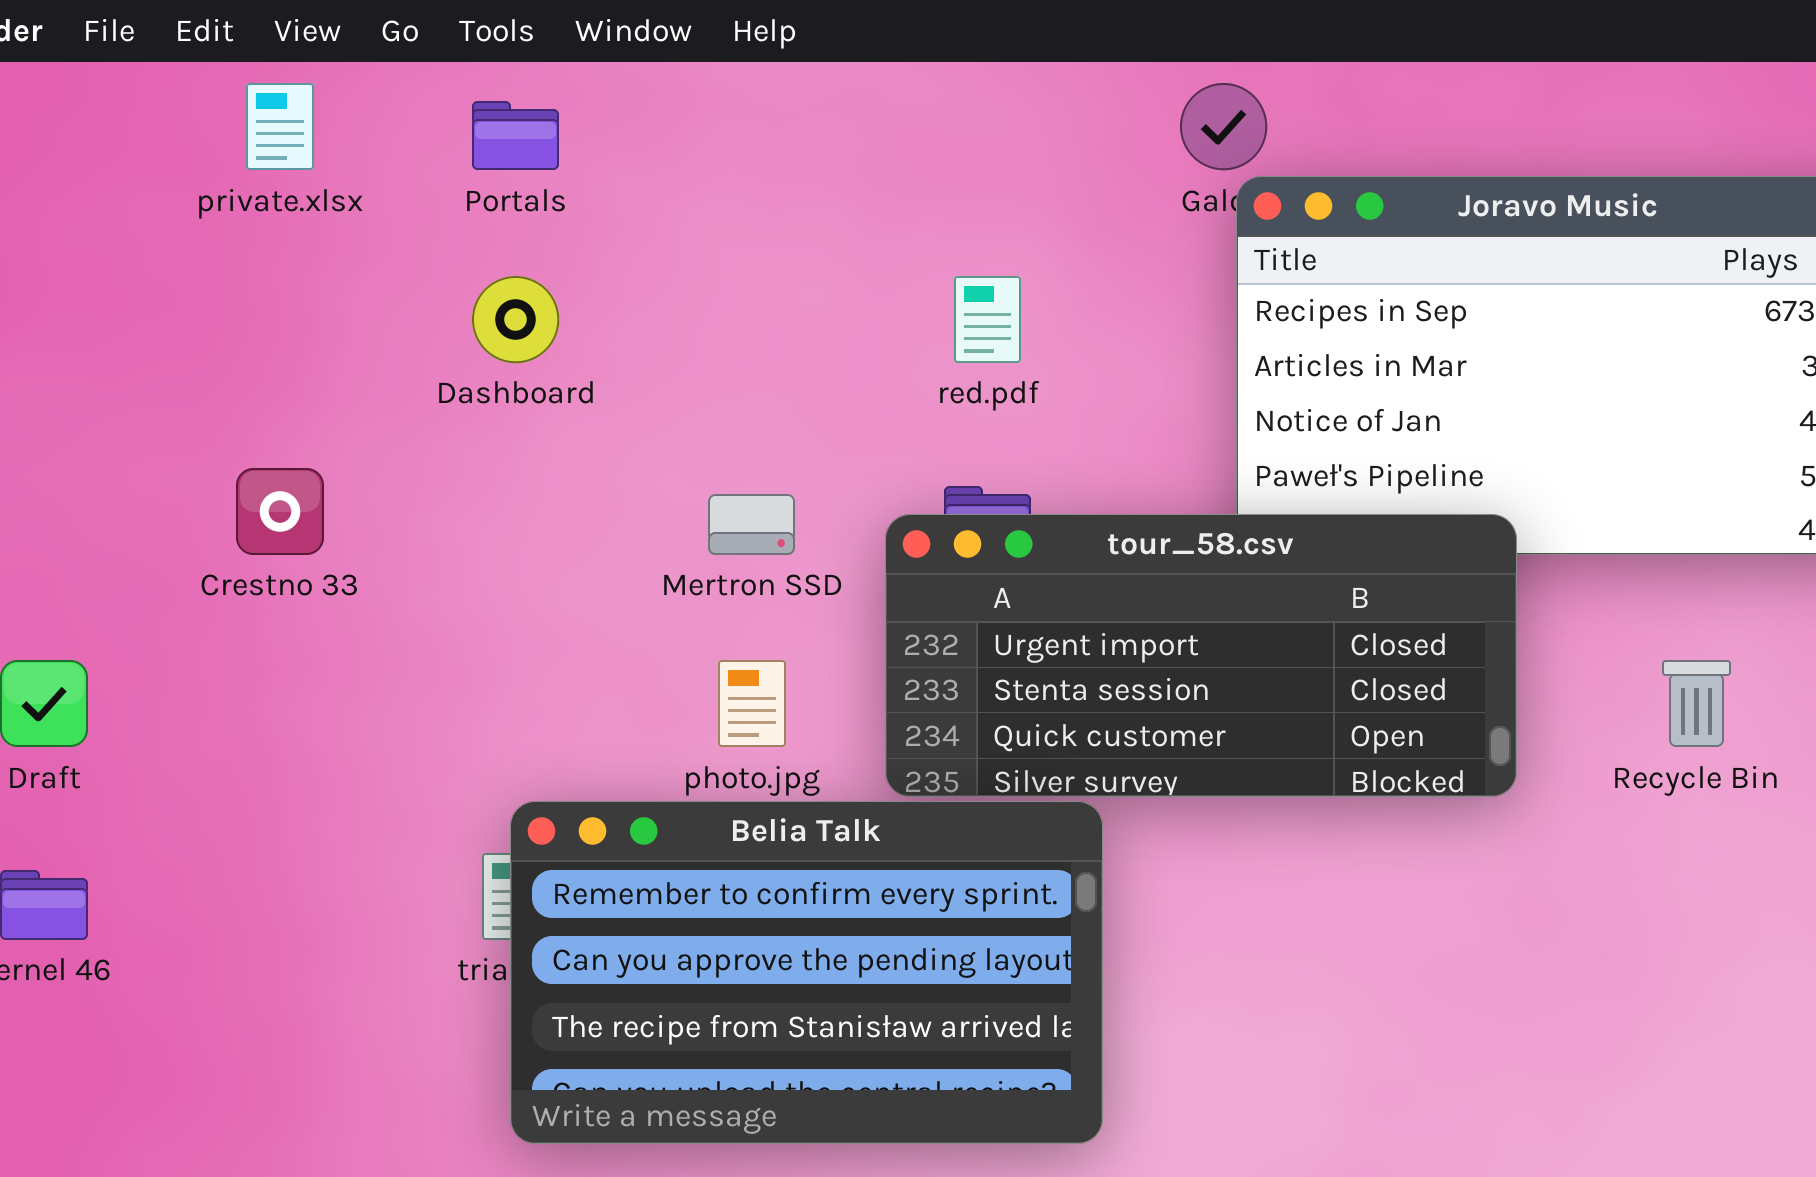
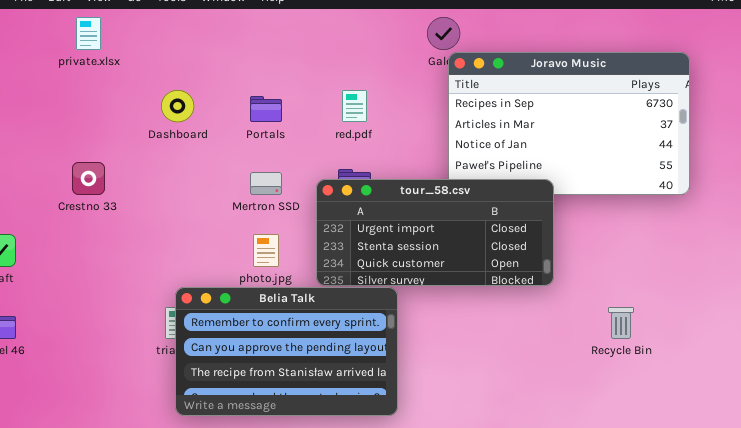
Portals: [472,101,559,170] -> [250,96,282,122], moved
Recycle Bin: [1662,660,1731,747] -> [608,307,634,339], moved

